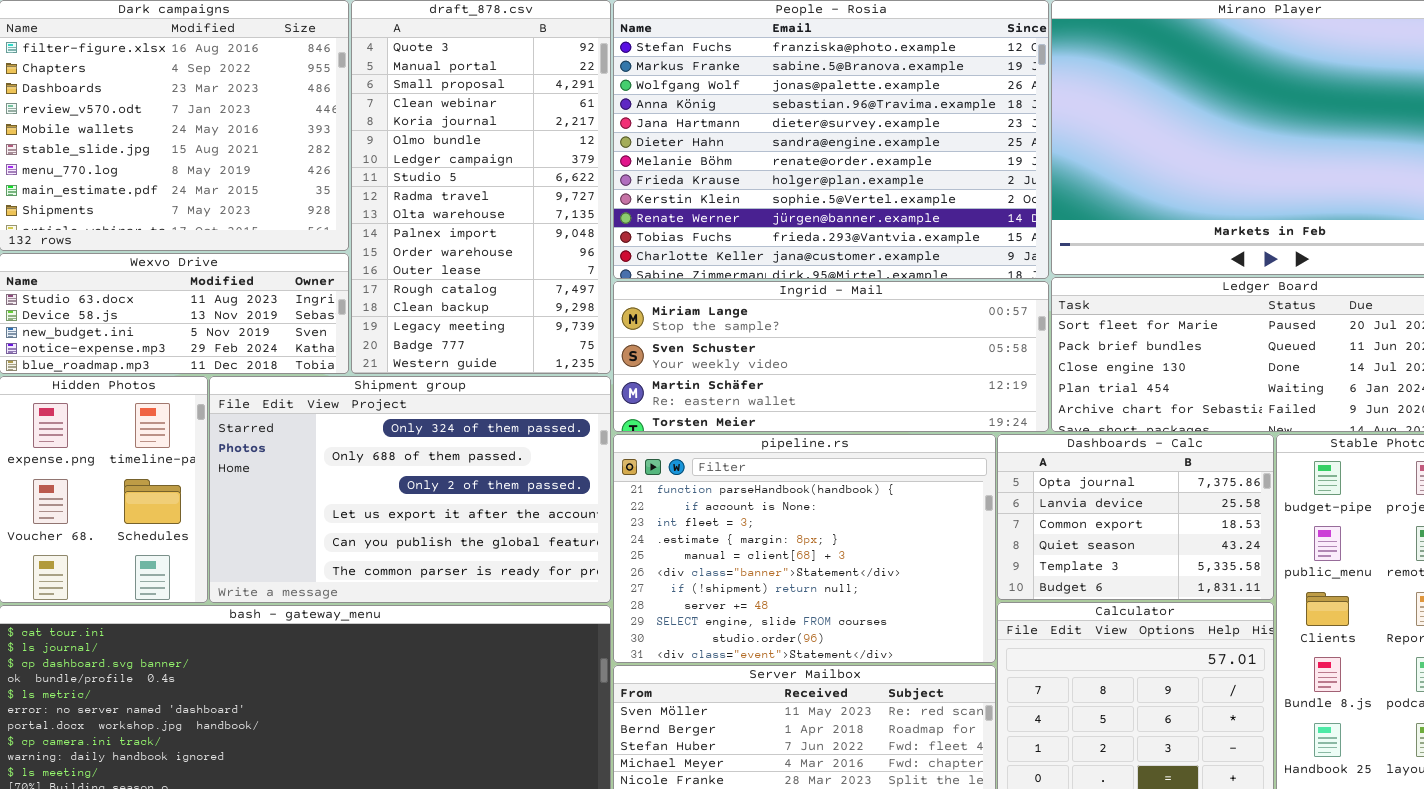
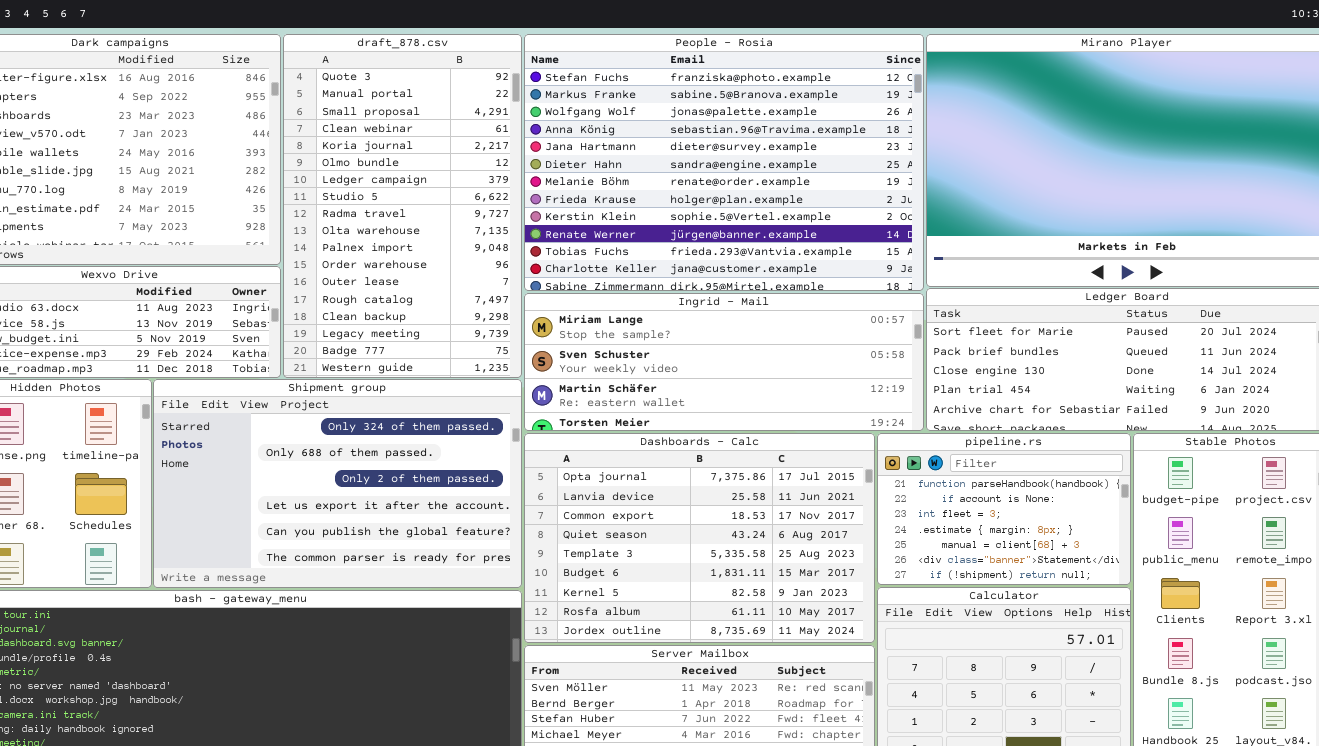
pipeline.rs: [613,434,996,663] -> [877,433,1131,585], moved, resized
Dashboards - Calc: [997,434,1274,600] -> [524,433,875,643], moved, resized

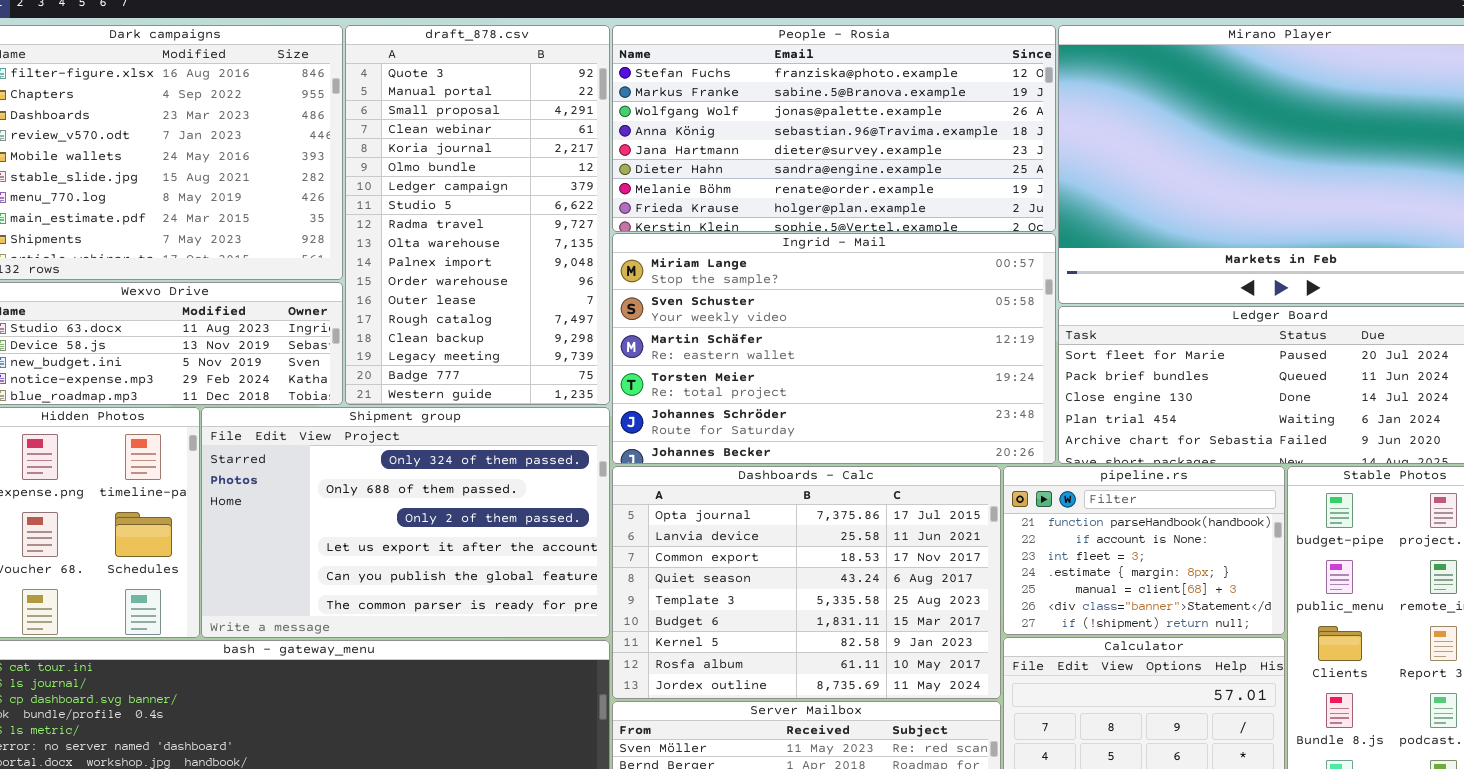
People - Rosia: [524,34,924,291] -> [612,25,1056,232], resized
Ingrid - Mail: [524,293,924,431] -> [612,233,1056,464], resized

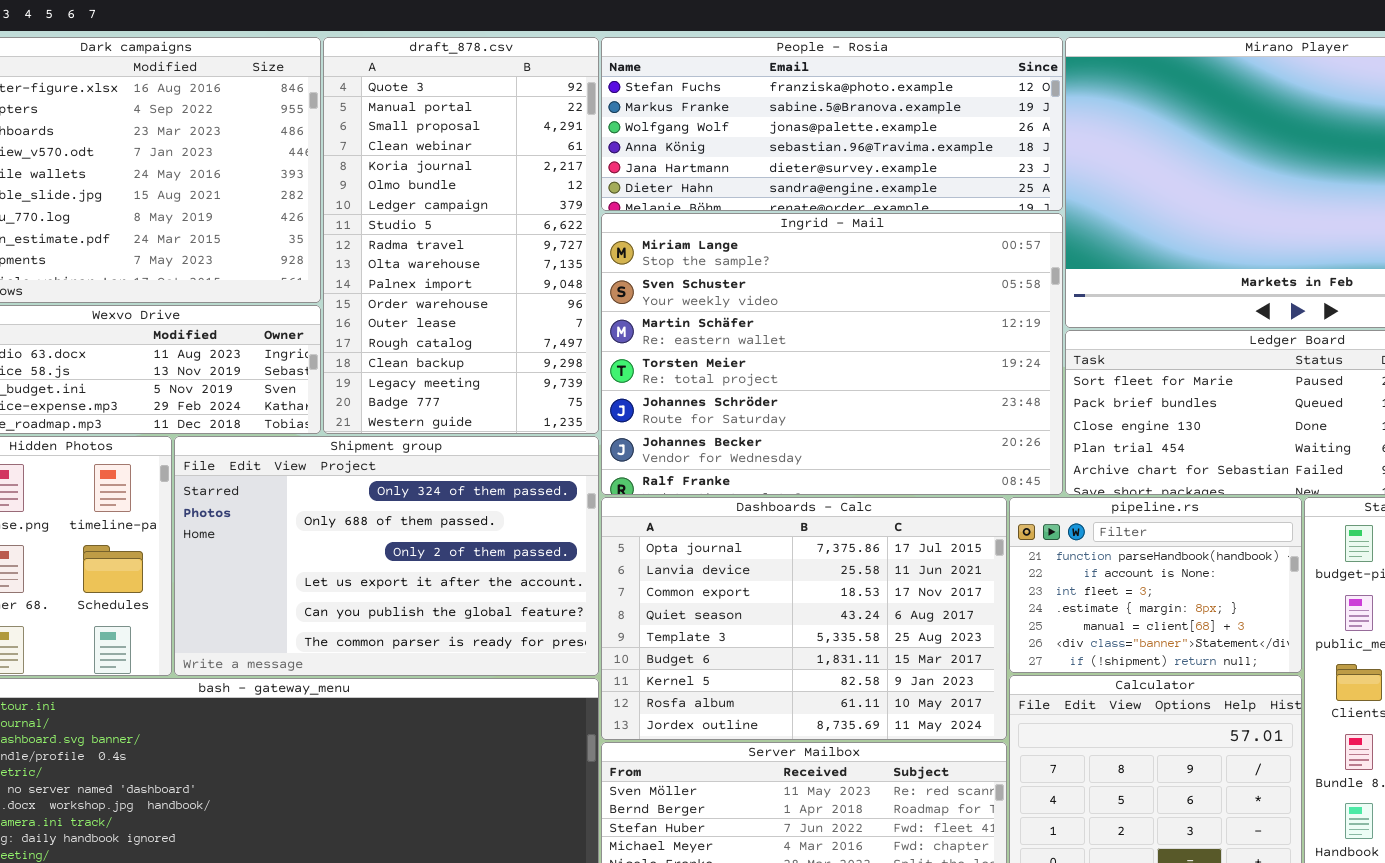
People - Rosia: [612,25,1056,232] -> [601,37,1063,211], resized
Ingrid - Mail: [612,233,1056,464] -> [601,213,1063,495], resized

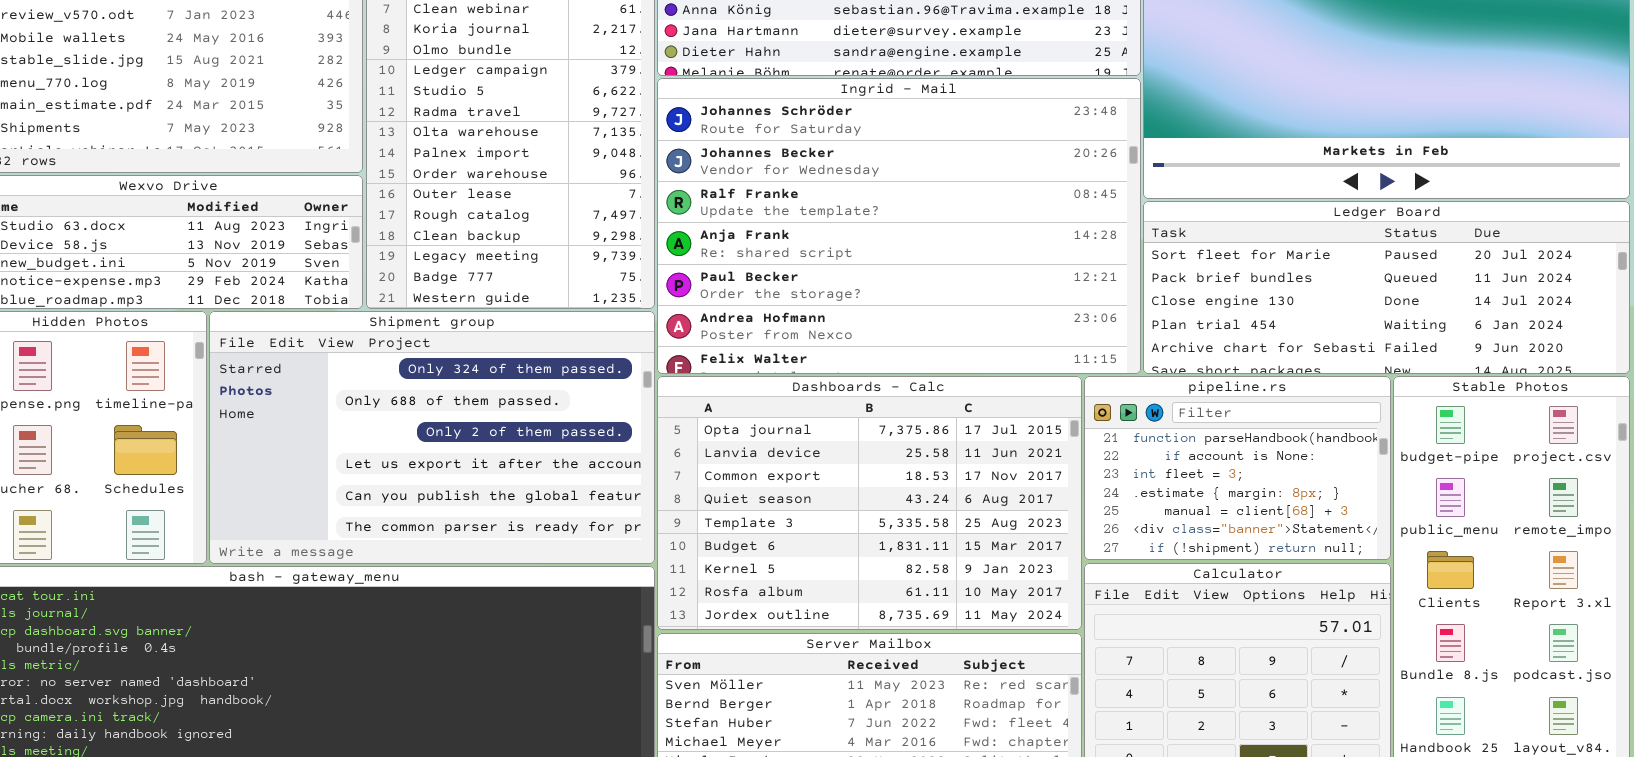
Ingrid - Mail: [601,213,1063,495] -> [657,78,1141,374], scrolled down 4 rows

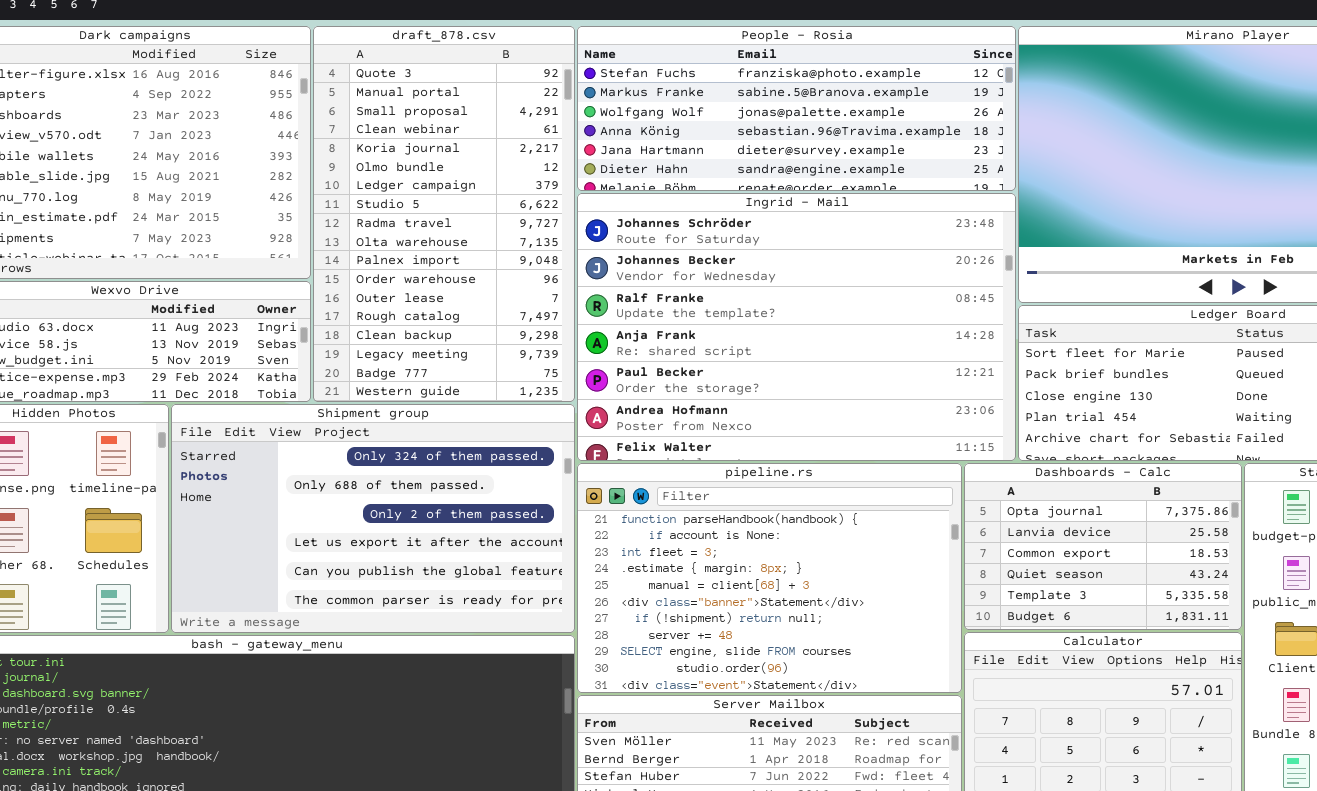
Dashboards - Calc: [657,376,1082,630] -> [964,463,1242,630], moved, resized
pipeline.rs: [1084,376,1391,560] -> [577,463,962,693], moved, resized

